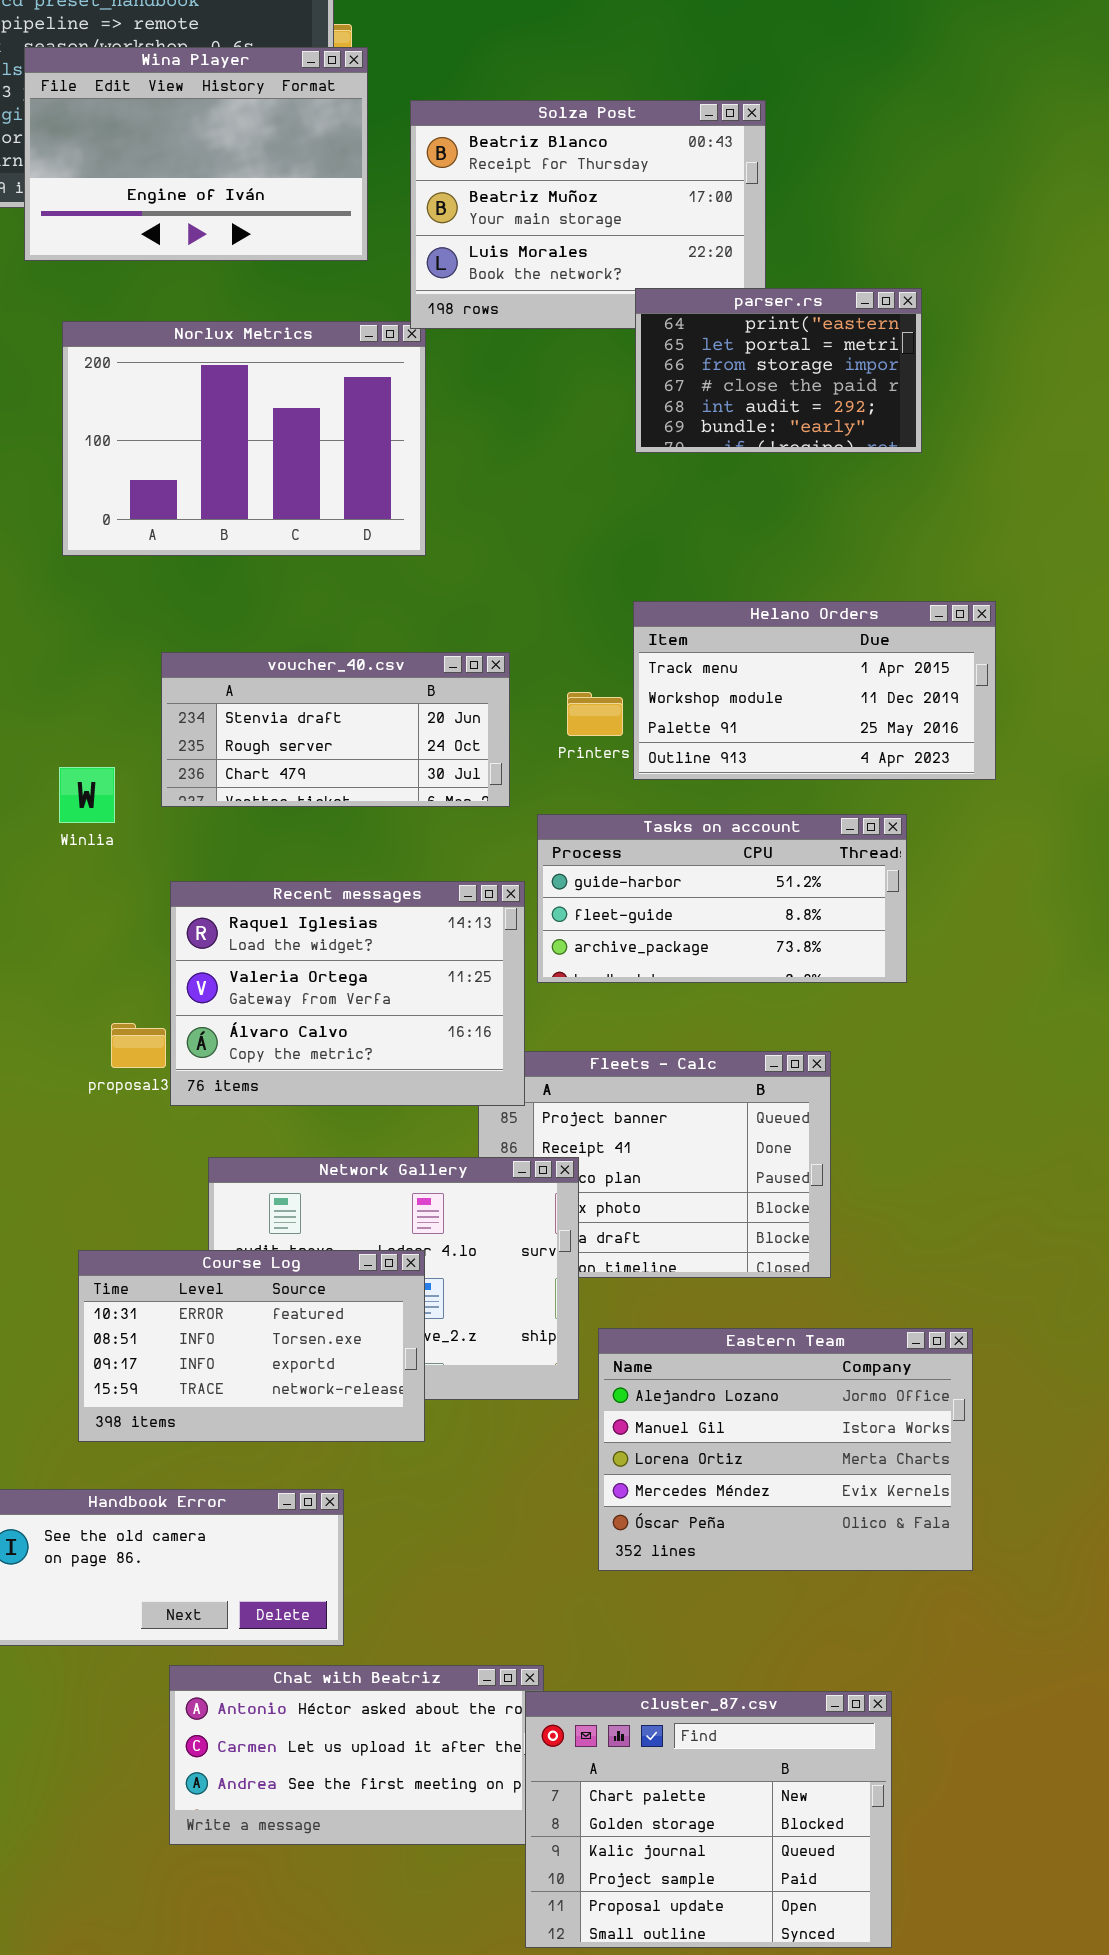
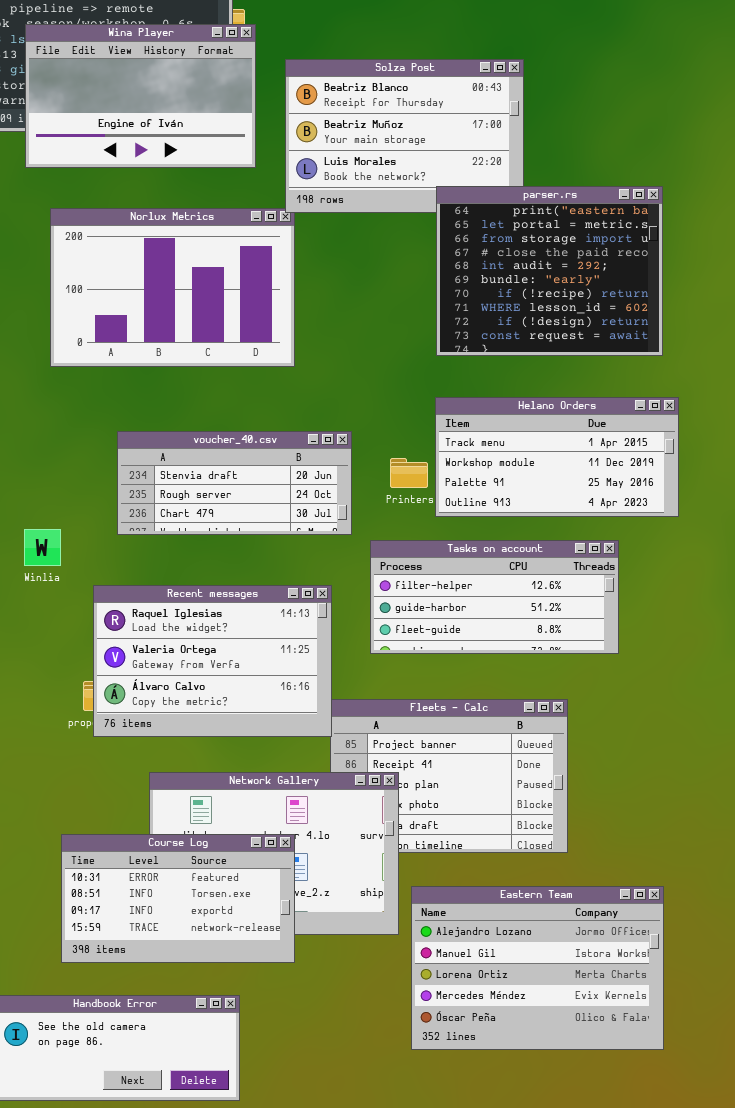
parser.rs: [635,288,922,453] -> [436,186,663,356], resized
Winlia: [59,767,115,823] -> [24,529,61,566], moved
Tasks on account: [537,814,907,983] -> [370,540,619,654], scrolled up 1 row
Recent messages: [170,881,525,1106] -> [93,585,332,737], moved

